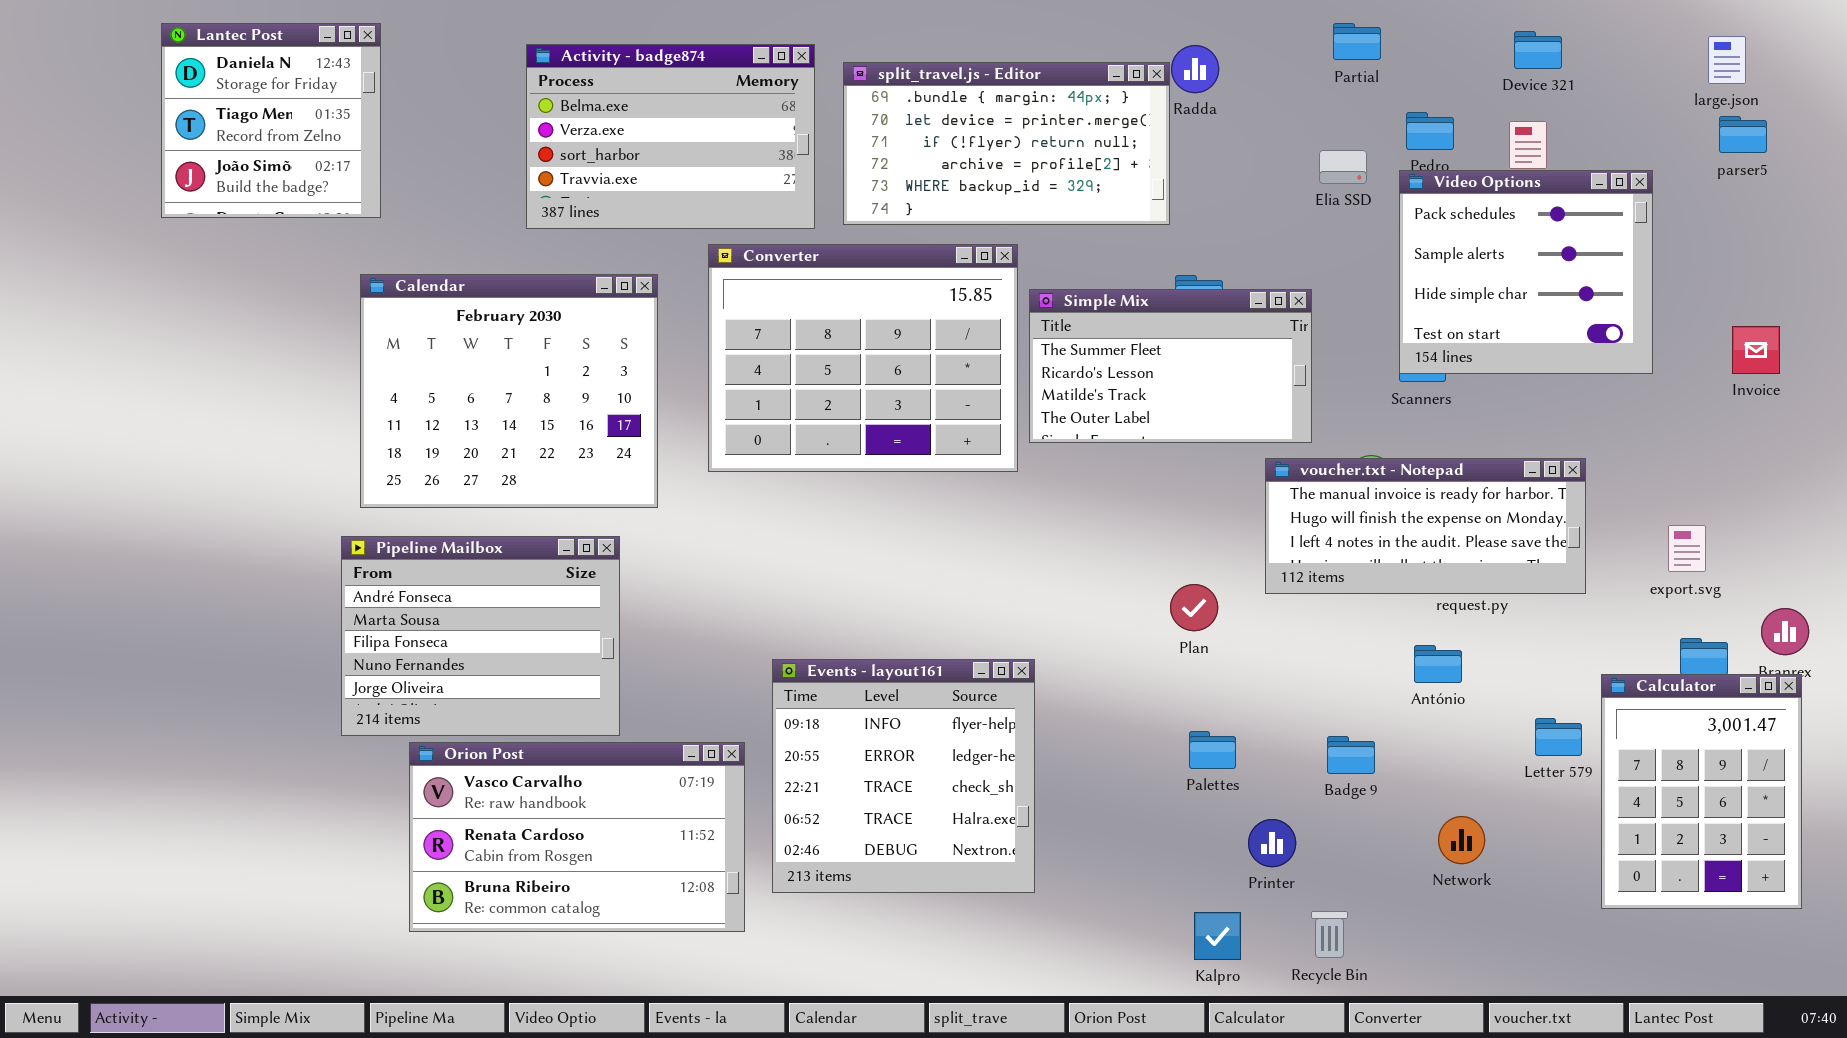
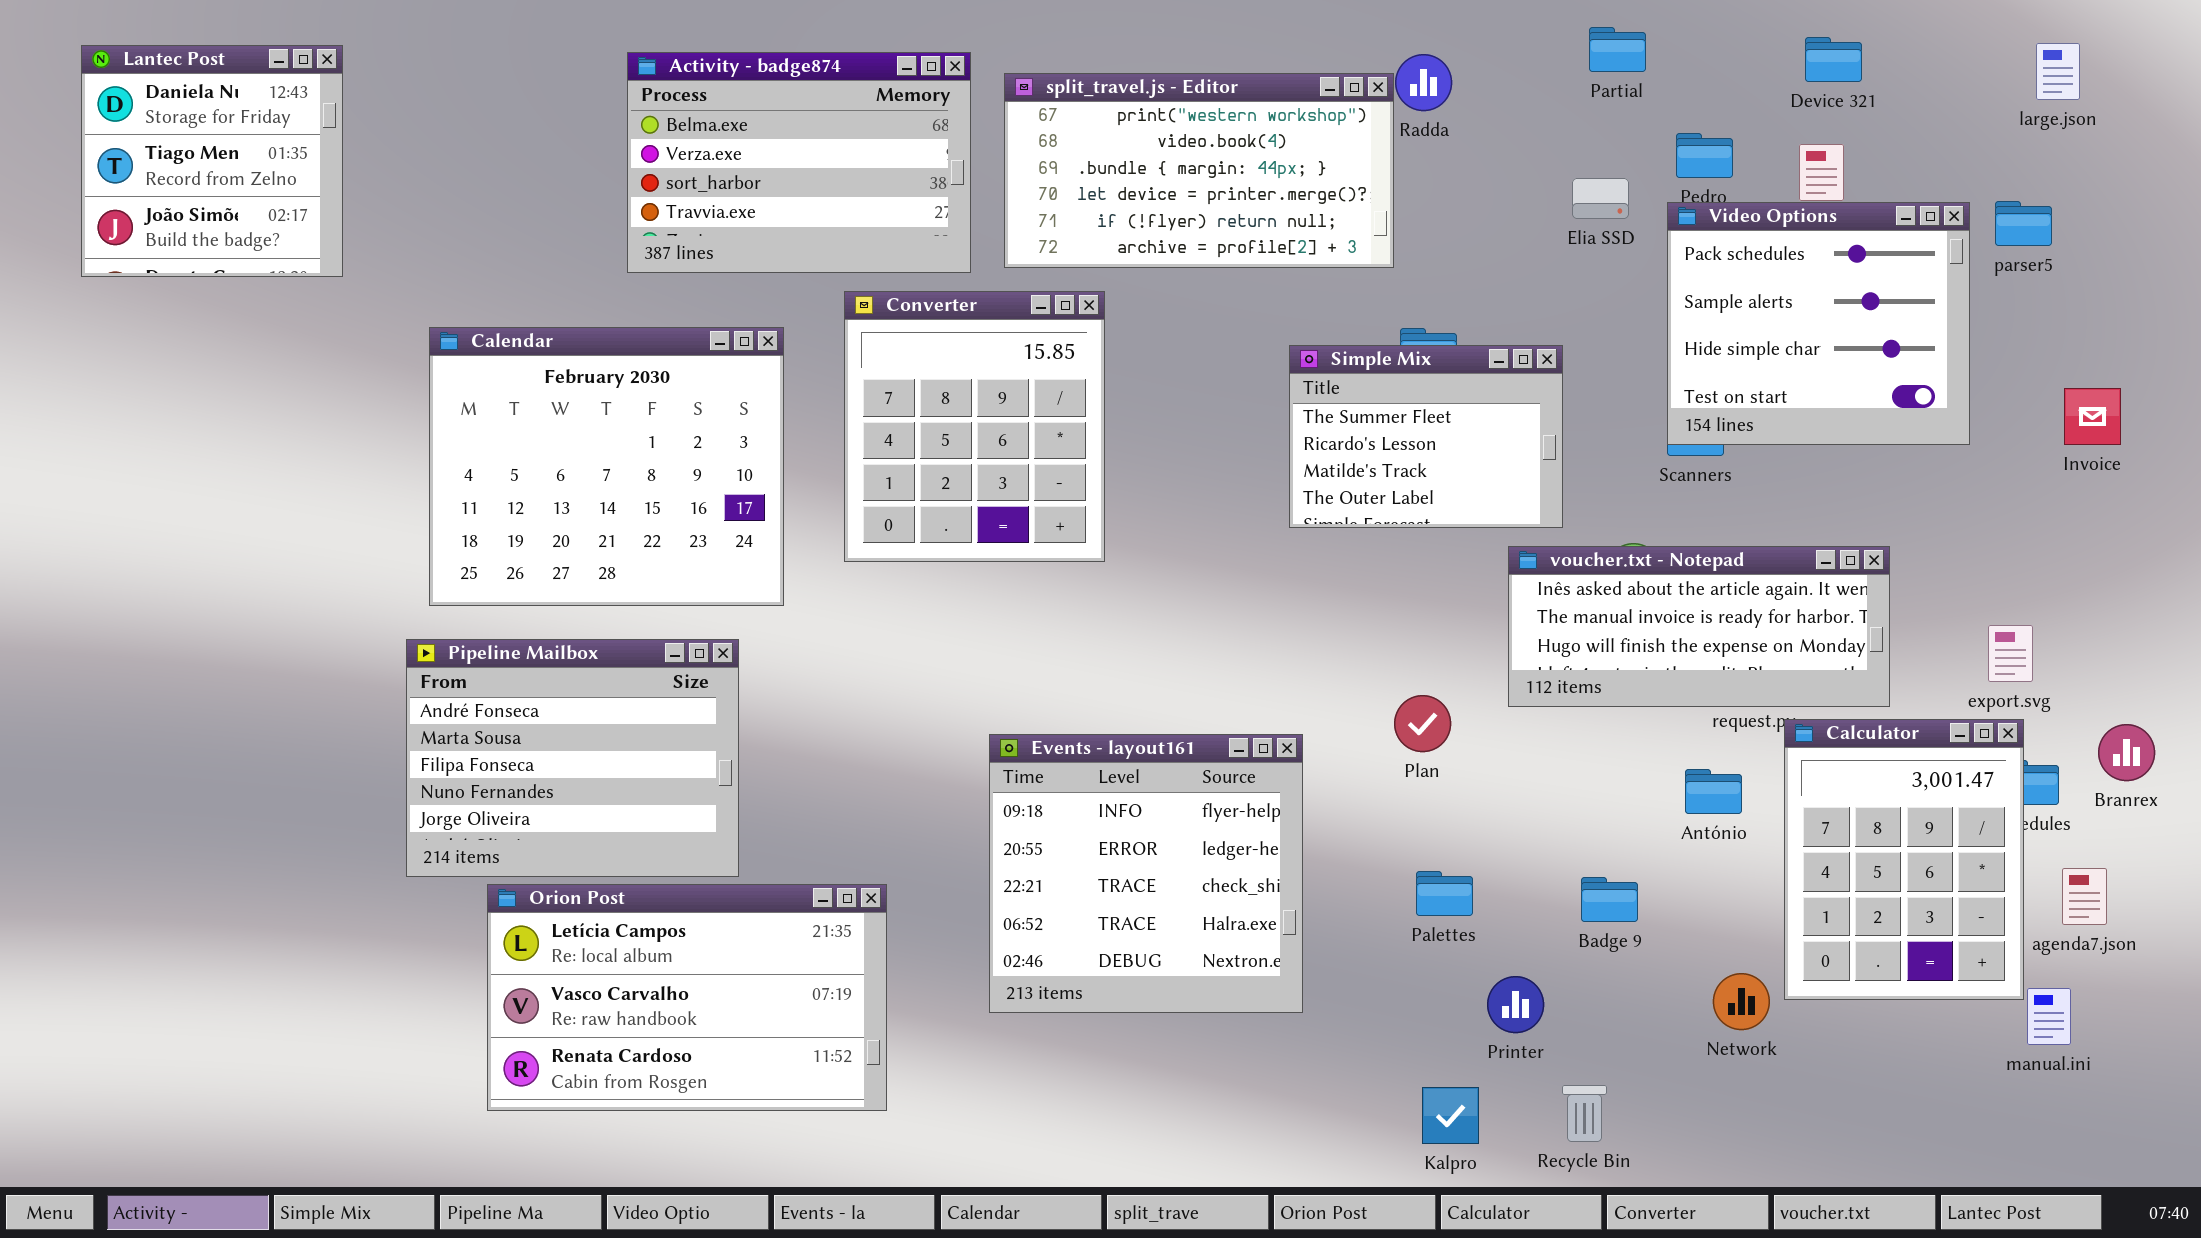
Lantec Post: [161,23,381,218] -> [81,45,343,277], moved
split_travel.js - Editor: [843,62,1170,225] -> [1004,73,1394,268], scrolled up 2 rows
parser5: [1719,116,1767,153] -> [1995,201,2052,246], moved
Converter: [708,244,1018,472] -> [844,291,1105,562], resized
Simple Mix: [1029,289,1312,443] -> [1289,345,1563,528], resized
voucher.txt - Notepad: [1265,458,1586,594] -> [1508,546,1890,707], scrolled up 1 row
Events - layout161: [772,659,1035,893] -> [989,734,1303,1013], moved
Calculator: [1601,674,1802,909] -> [1784,719,2024,1000], moved
Orion Post: [409,742,745,932] -> [487,884,887,1111], scrolled up 1 row

